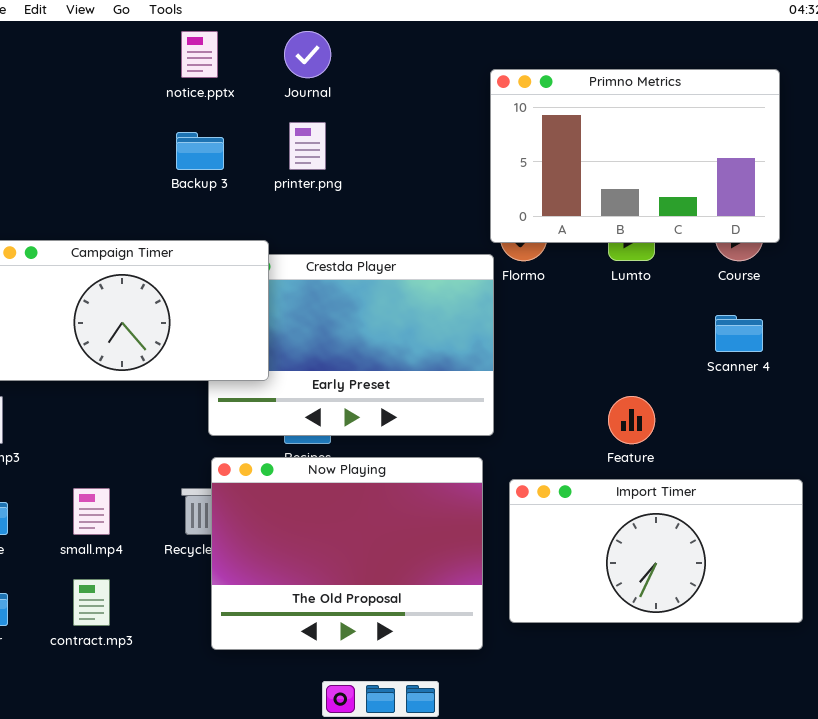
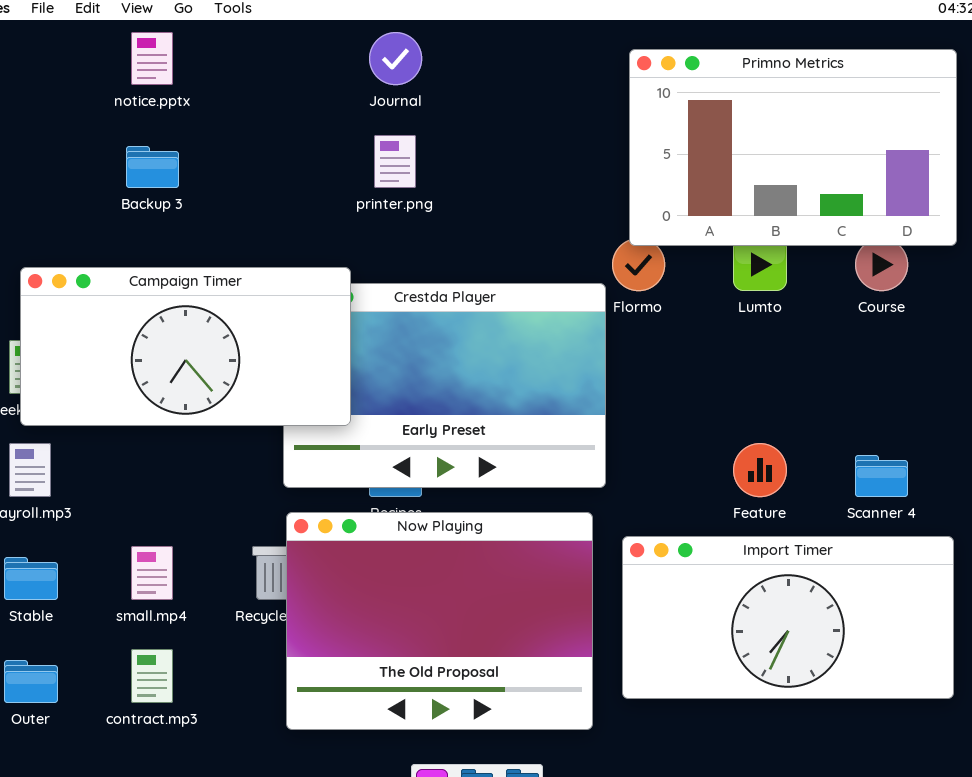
notice.pptx: [181,31,218,78] -> [131,32,173,85], moved
Primno Metrics: [490,69,780,243] -> [629,49,957,246], moved
Backup 3: [176,132,224,170] -> [126,146,179,188], moved
Scanner 4: [715,315,763,352] -> [855,455,908,497], moved

